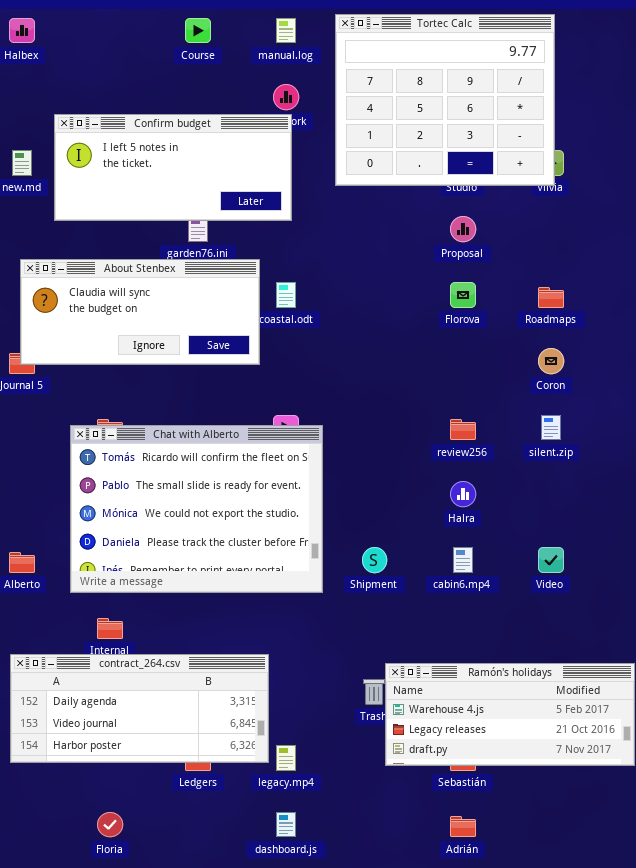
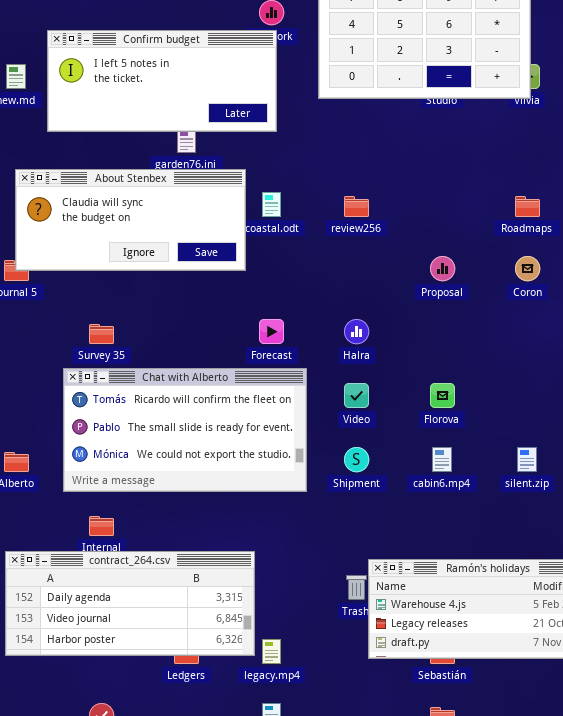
Proposal: [450,216,476,242] -> [430,256,455,281], moved
Florova: [450,282,476,308] -> [430,383,455,408], moved
silent.zip: [541,415,561,440] -> [517,447,537,472], moved
review256: [450,419,476,440] -> [344,196,369,217], moved
Chat with Alberto: [70,425,323,593] -> [63,368,307,492], resized
Halra: [450,481,476,507] -> [344,319,369,344], moved
Video: [538,547,564,573] -> [344,383,369,408], moved

